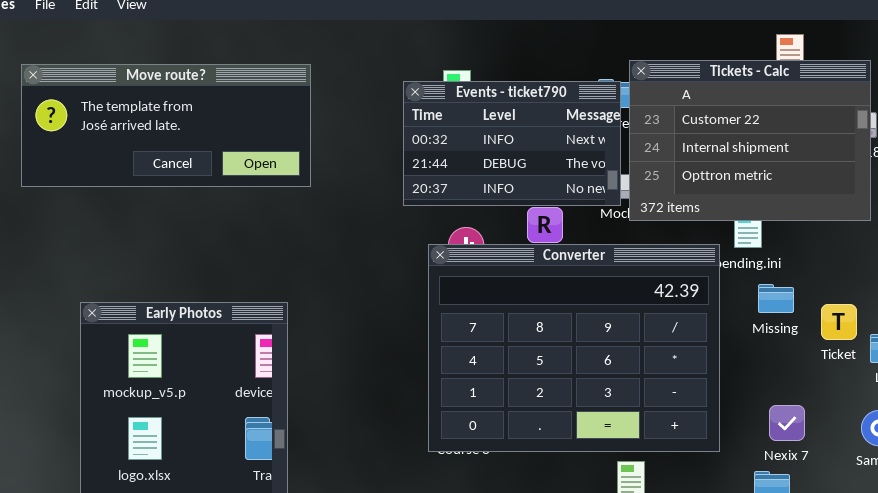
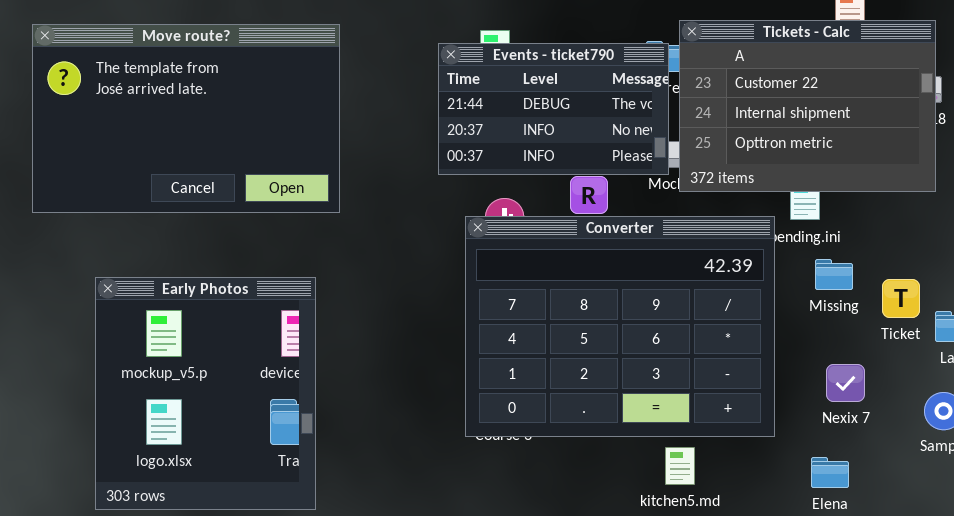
Move route?: [21,64,311,187] -> [32,24,340,213], resized
Events - ticket790: [403,81,621,206] -> [438,43,669,175], scrolled down 1 row
Nexix 7: [769,405,805,441] -> [826,364,865,402], moved

